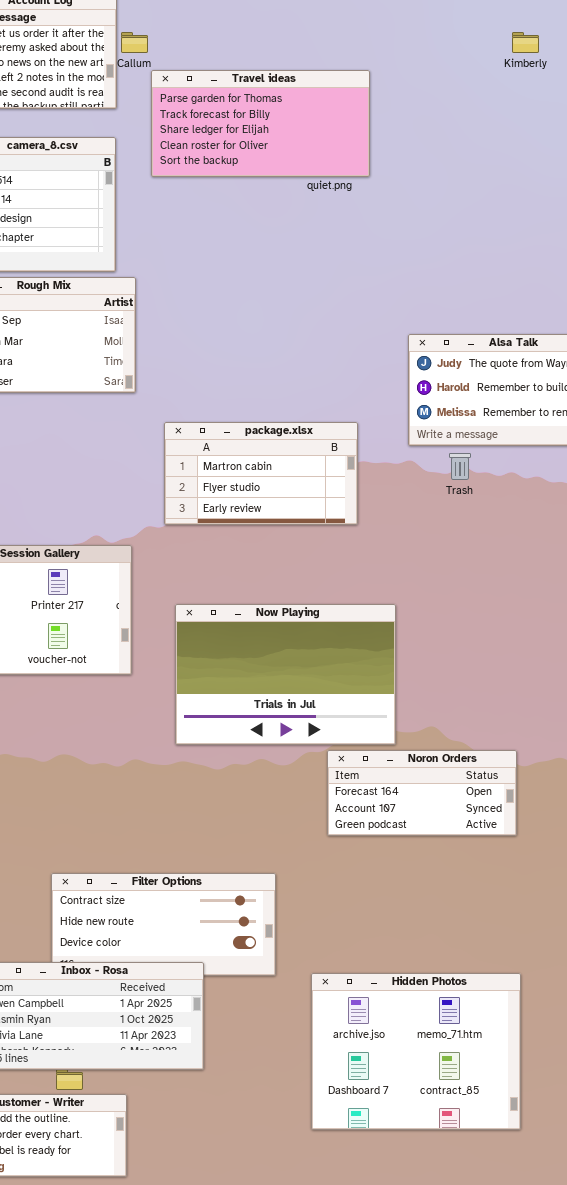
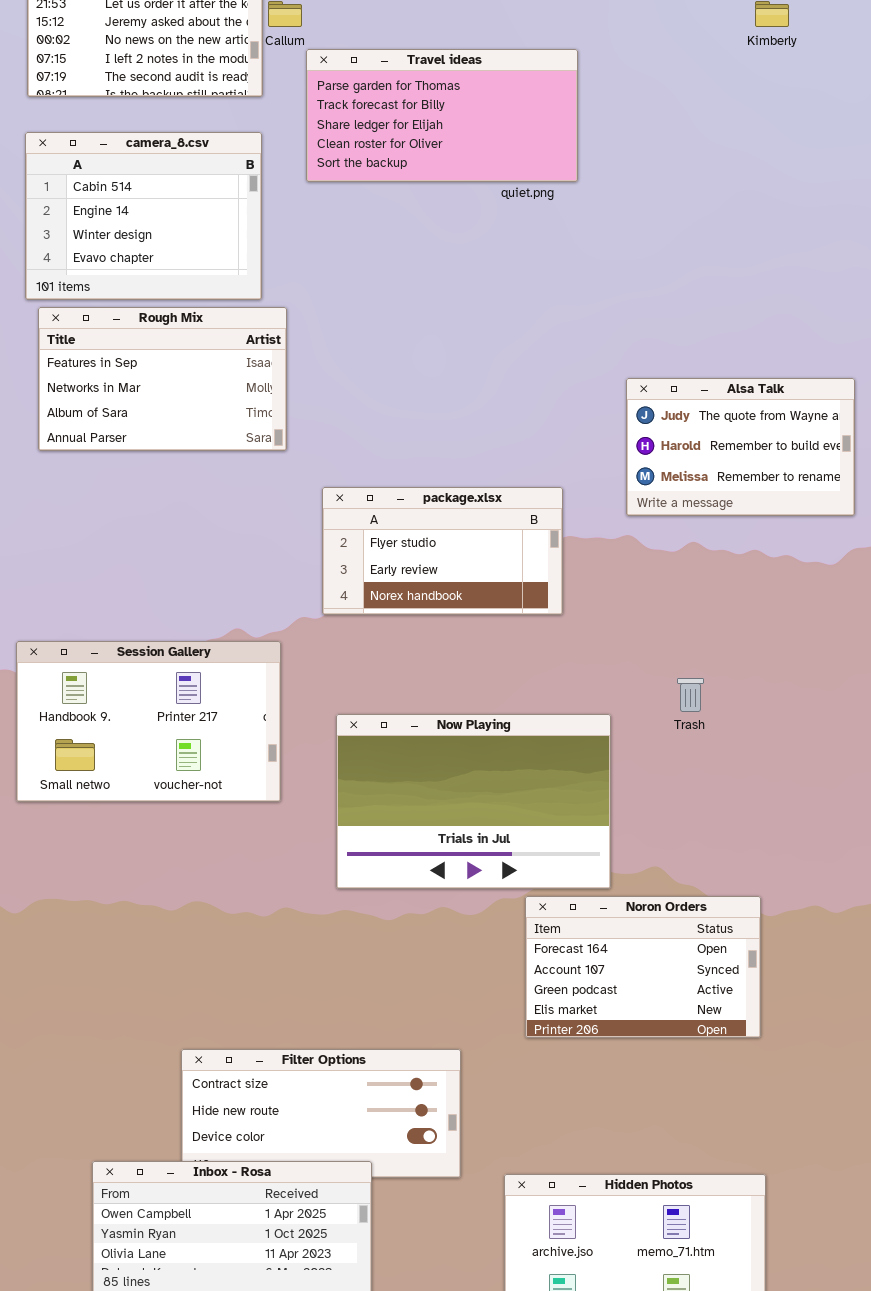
package.xlsx: [164,422,358,525] -> [322,487,563,615], scrolled down 1 row
Trash: [449,453,471,480] -> [677,678,704,712], moved
Noron Orders: [327,750,517,836] -> [525,896,761,1038], resized

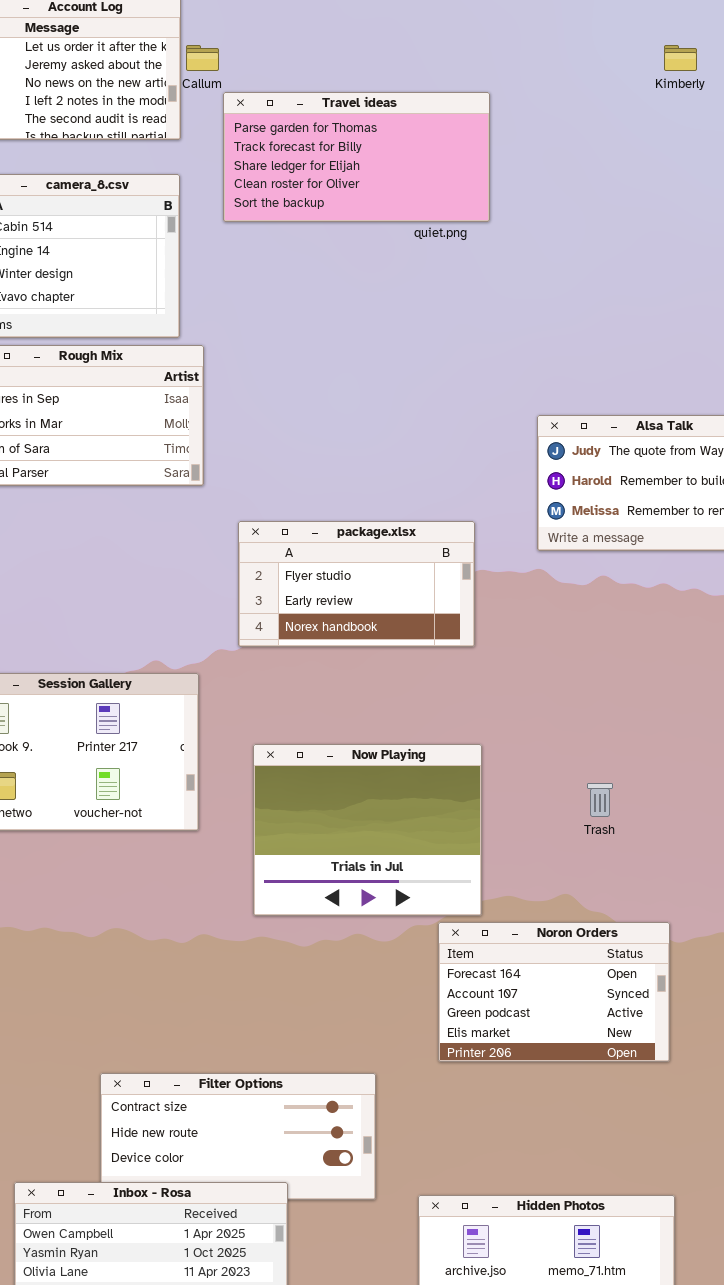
Trash: [677,678,704,712] -> [587,783,613,817], moved
Now Playing: [336,714,611,889] -> [253,744,482,916], resized

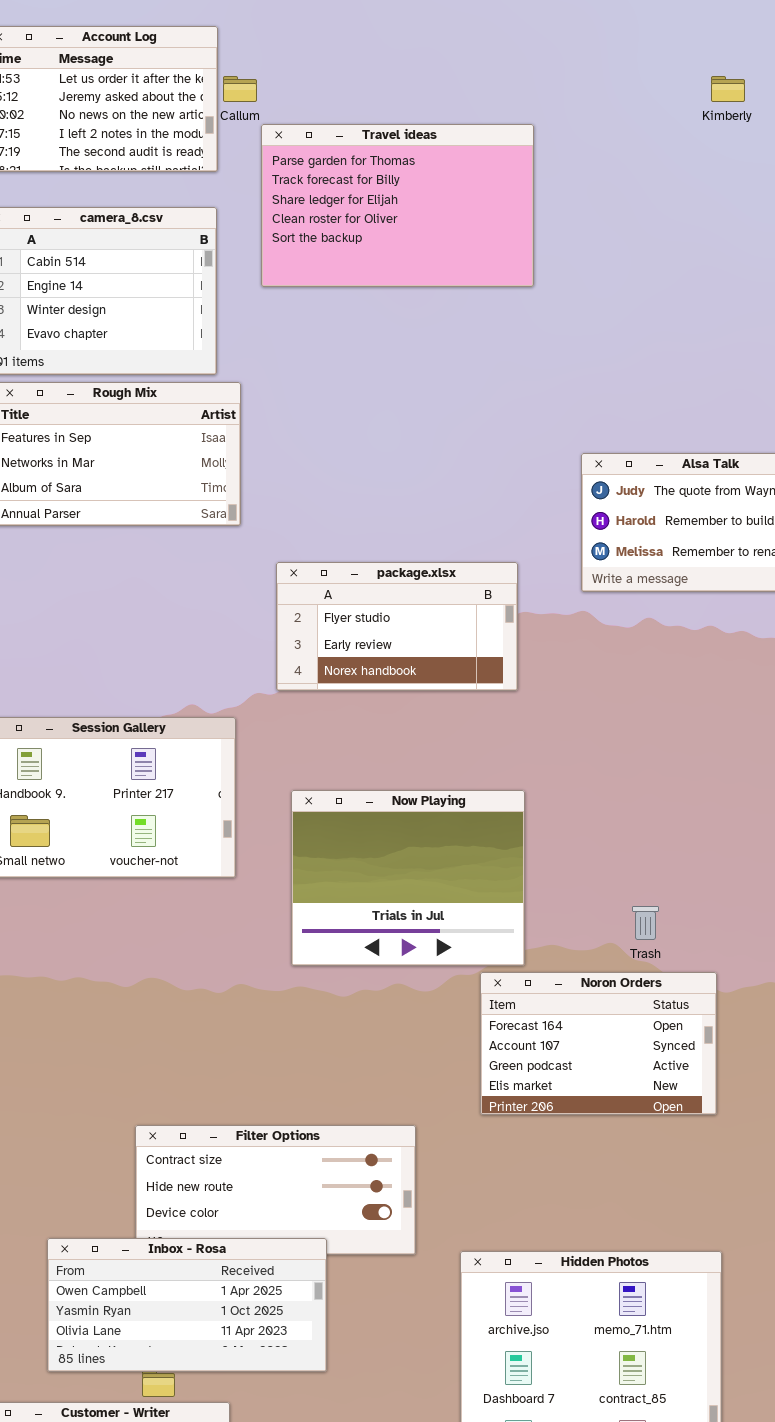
Travel ideas: [223,92,490,222] -> [261,124,534,287], resized
Trash: [587,783,613,817] -> [632,906,659,940], moved

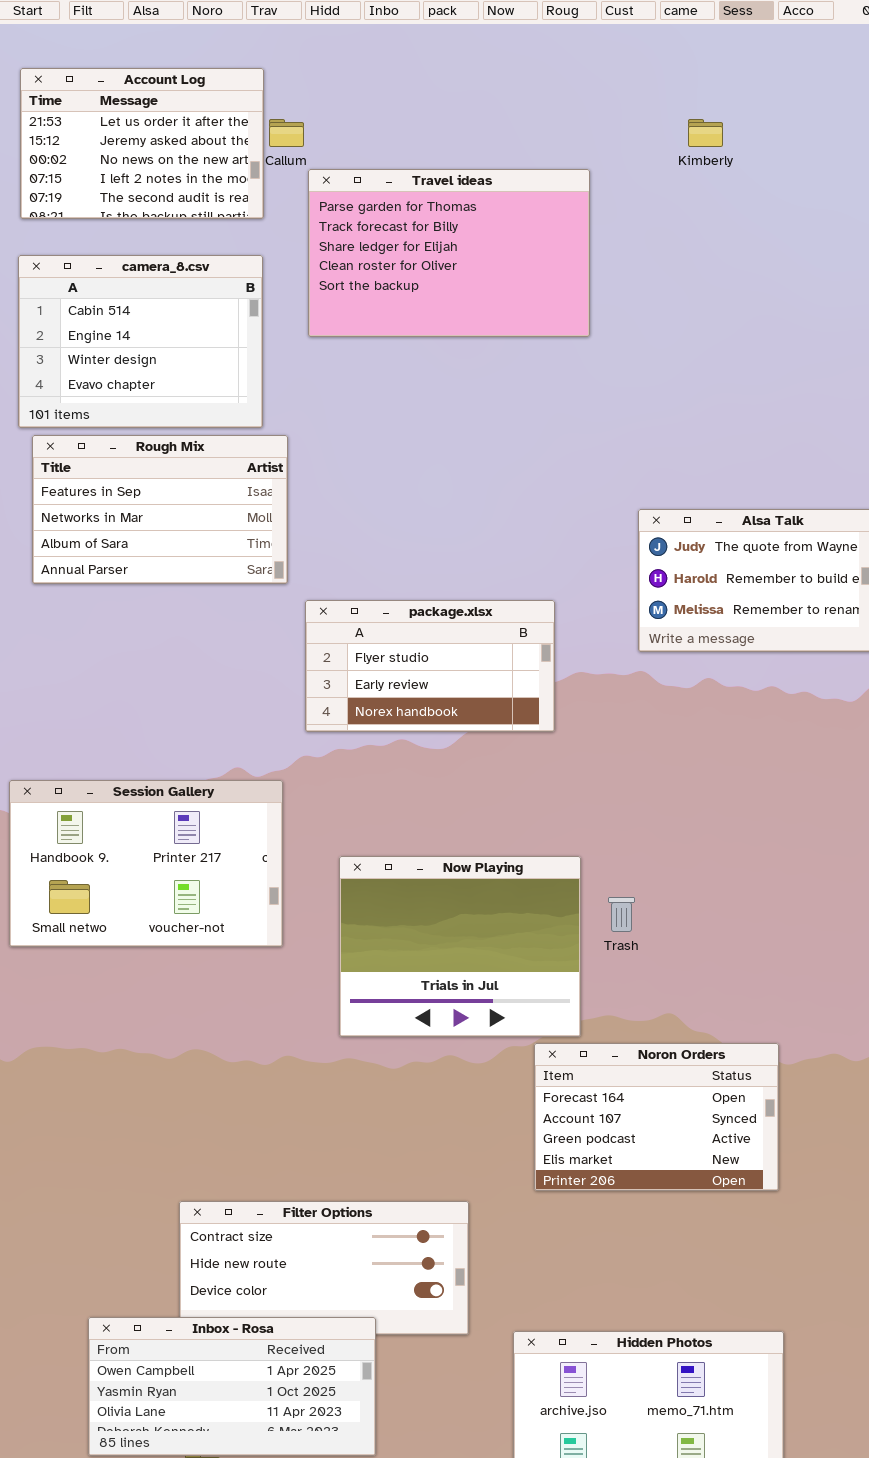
Kimberly: [711,76,745,102] -> [688,119,723,147], moved
package.xlsx: [276,562,518,691] -> [305,600,555,732], moved
Trash: [632,906,659,940] -> [608,897,635,932], moved

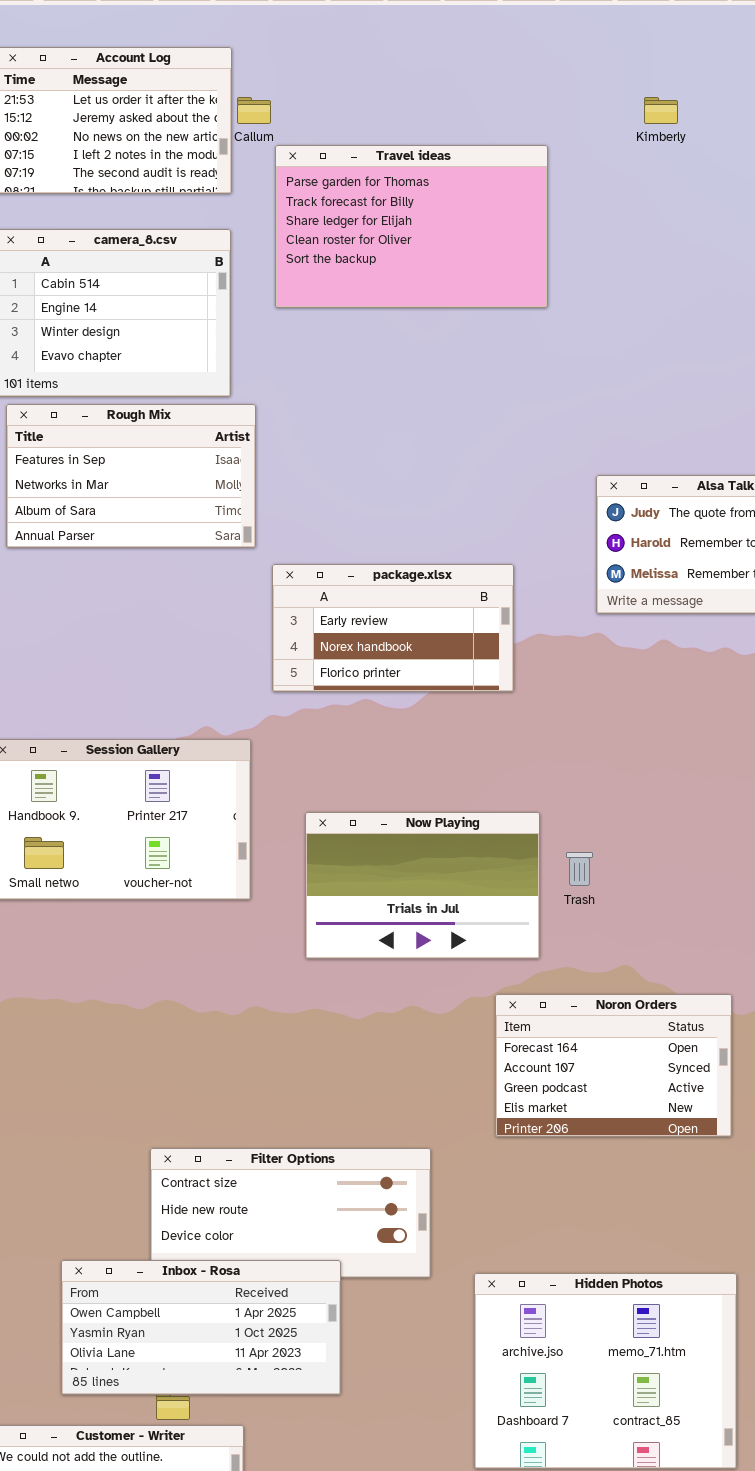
package.xlsx: [305,600,555,732] -> [272,564,514,692], scrolled down 1 row
Now Playing: [339,856,581,1037] -> [305,812,540,959], resized

